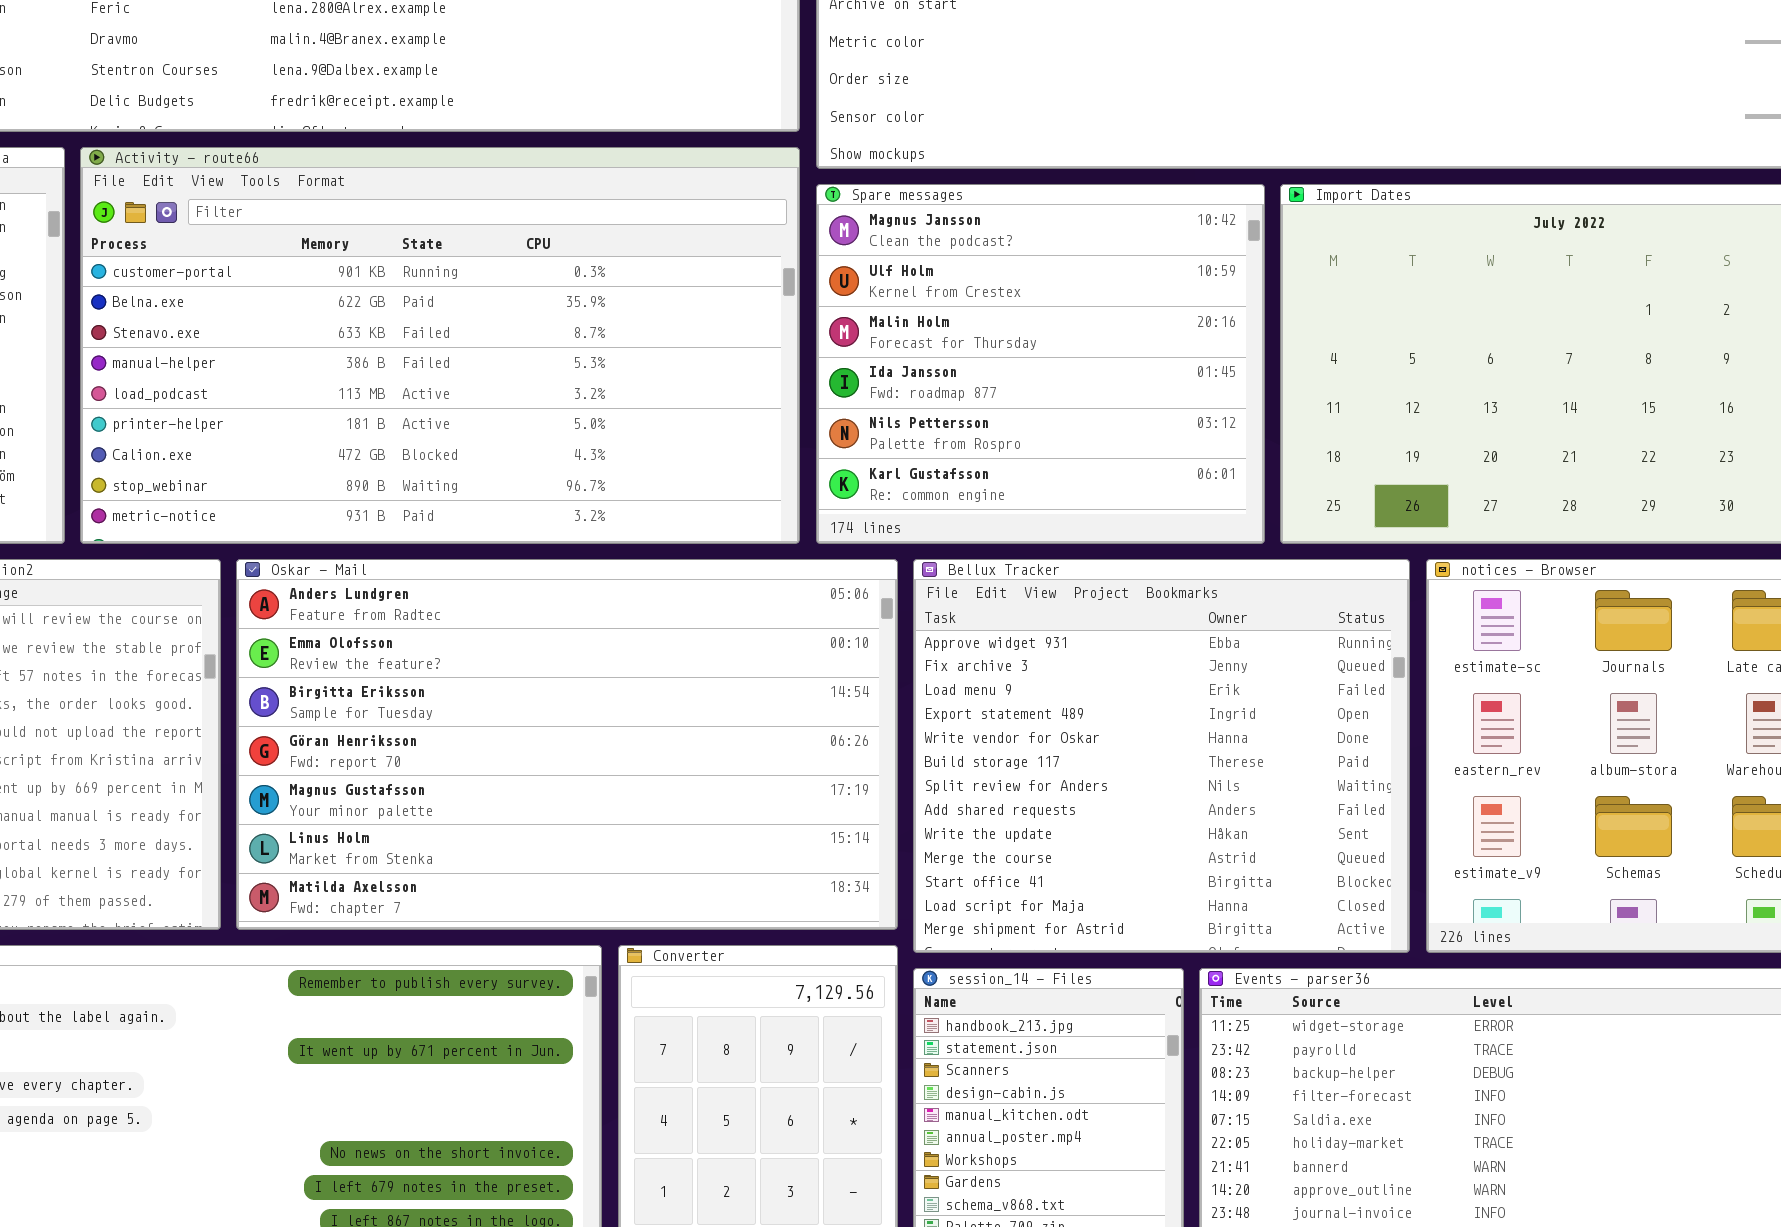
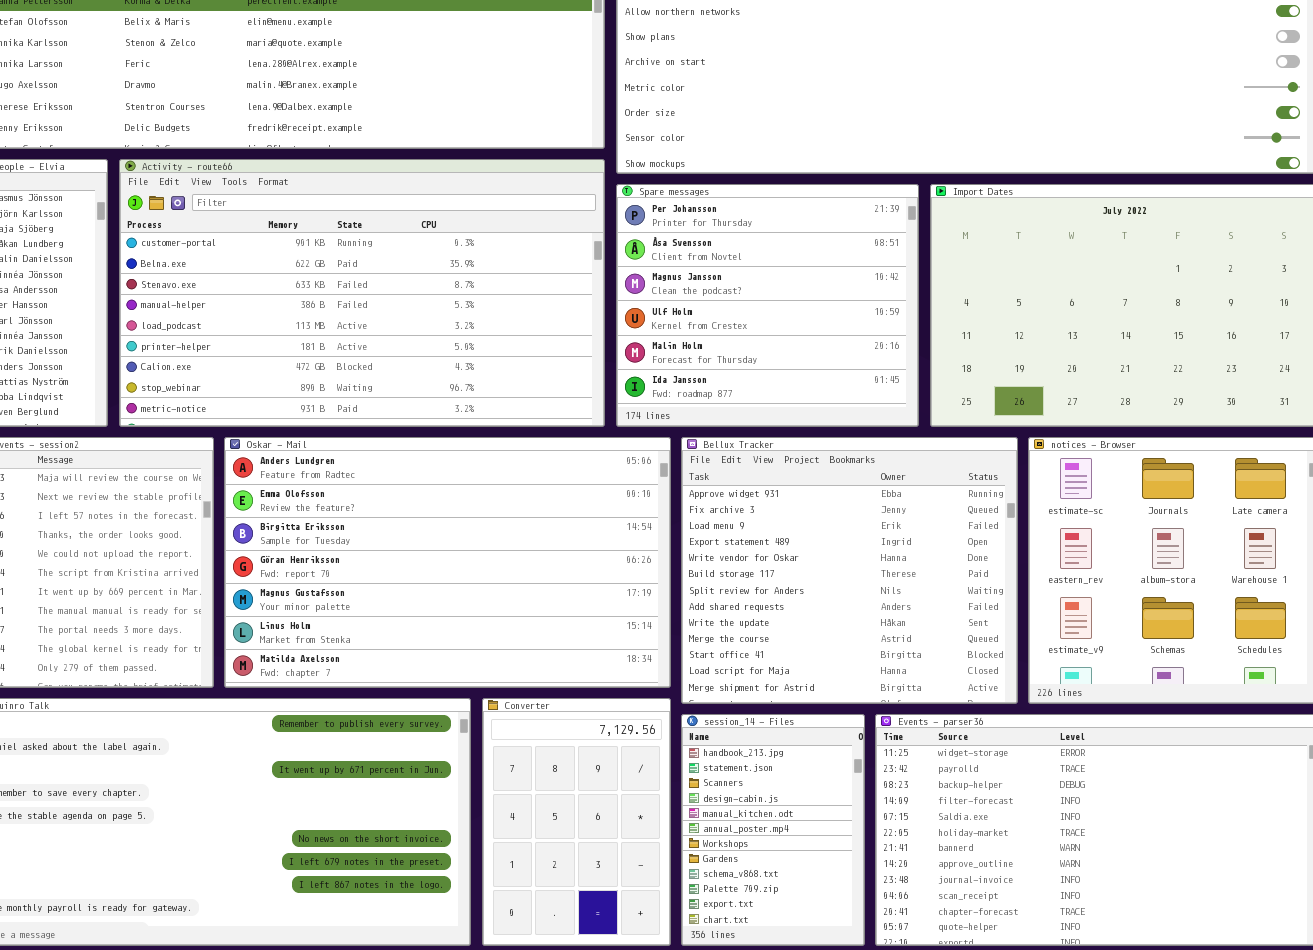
Spare messages: [816,184,1265,544] -> [616,184,919,427], scrolled up 2 rows

